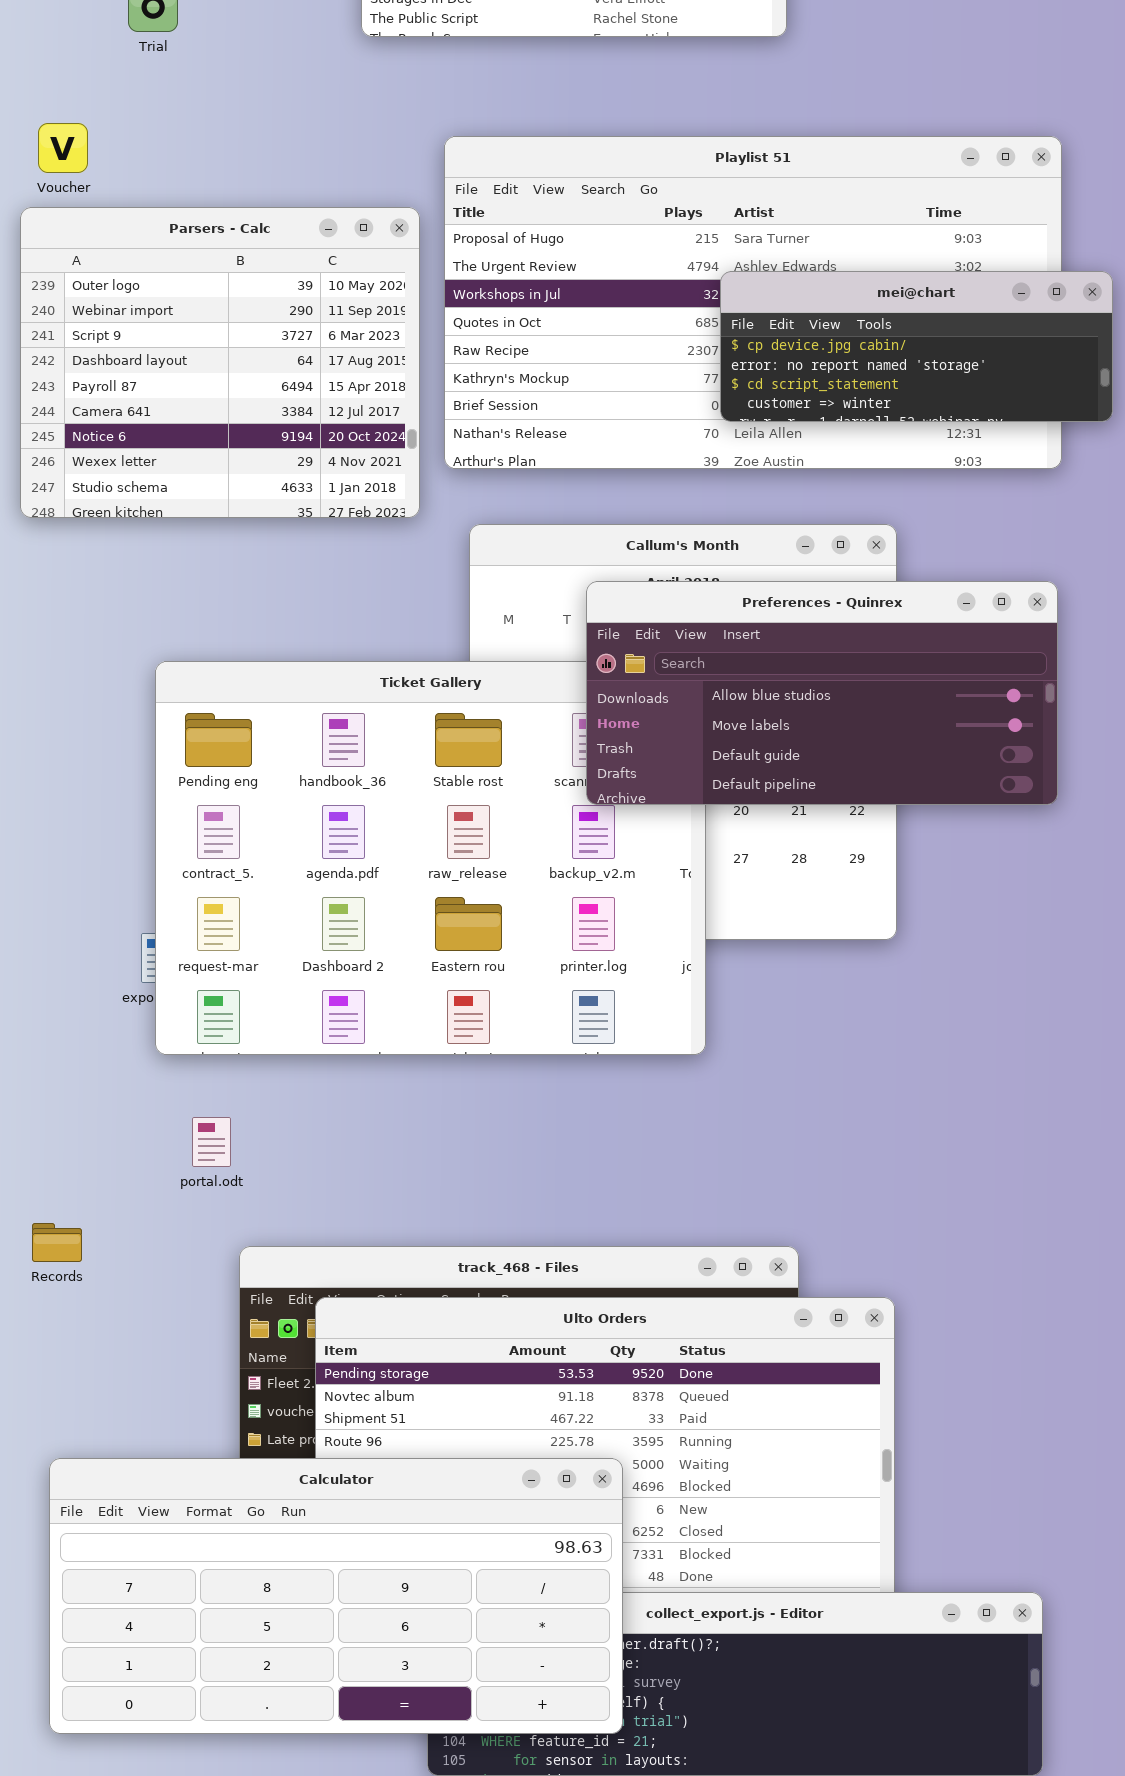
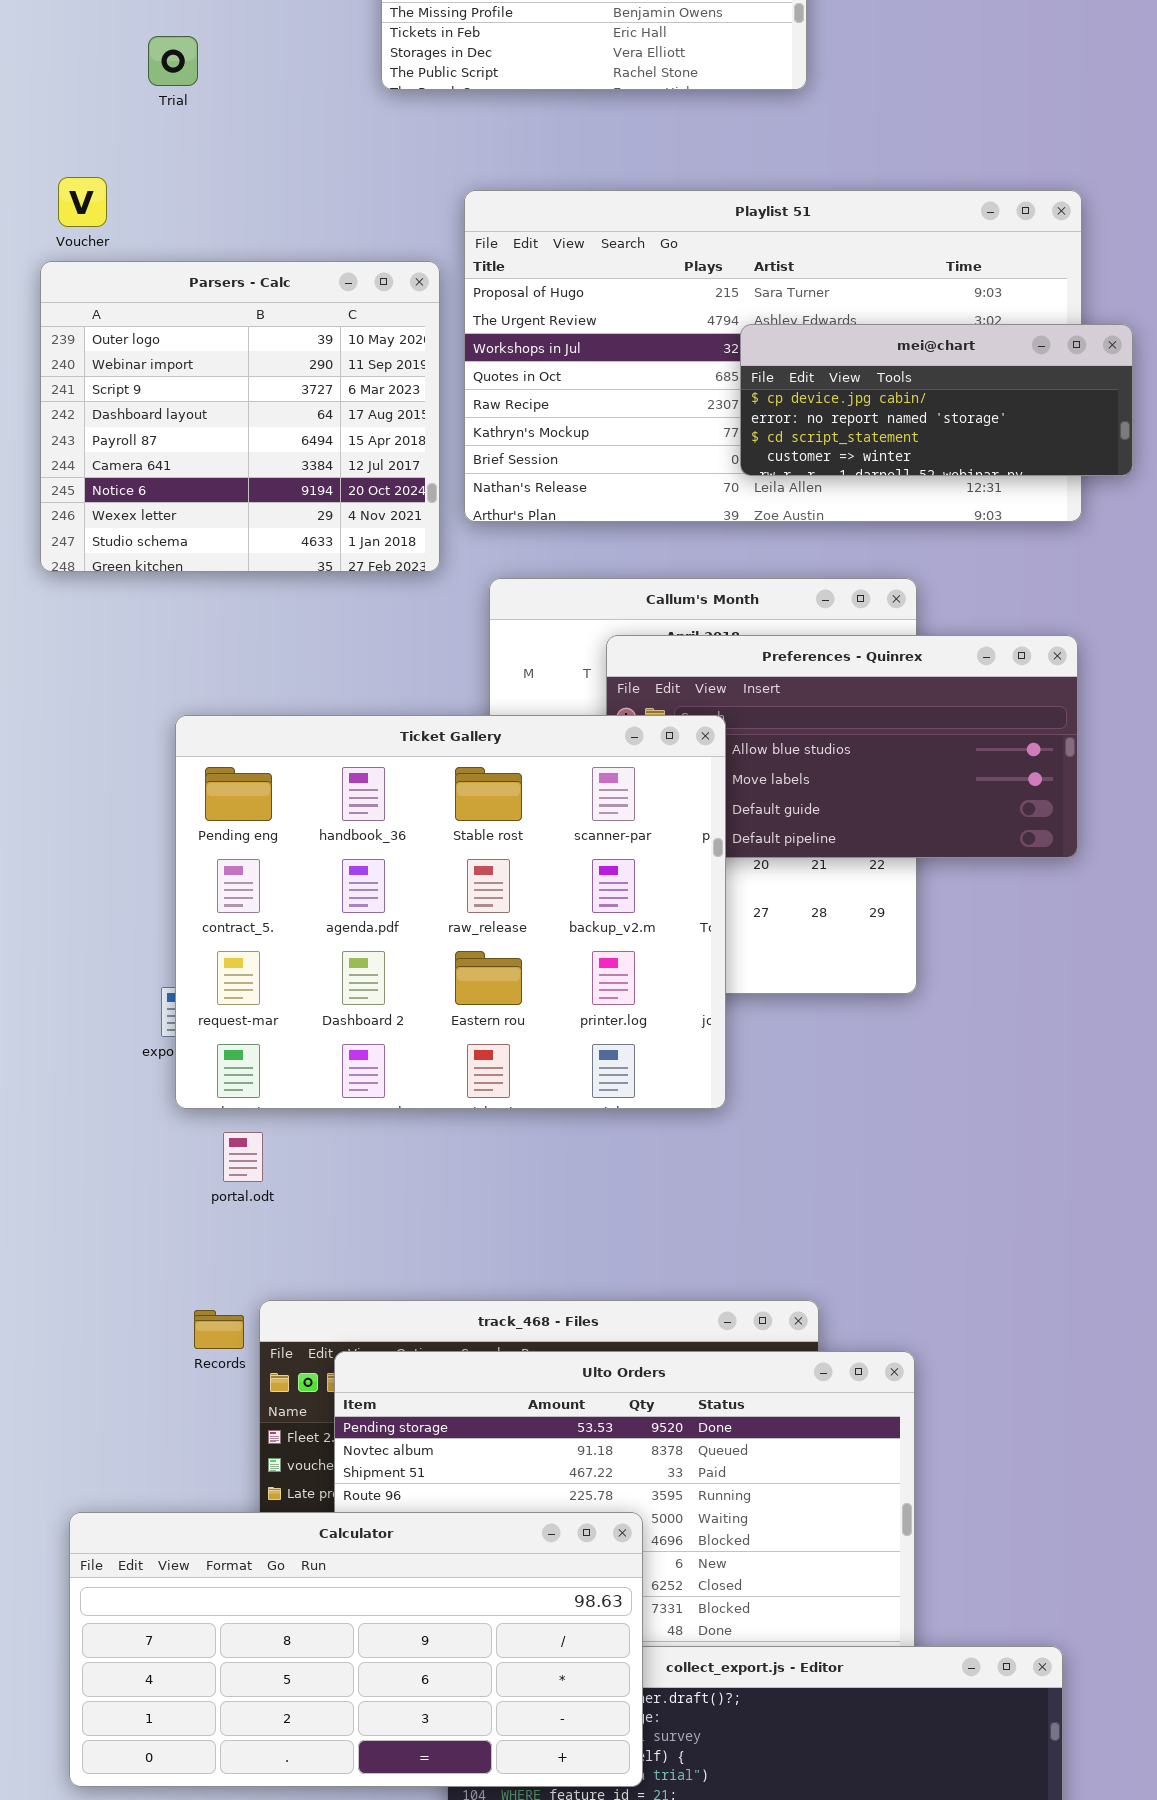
Ticket Gallery: [155,661,706,1055] -> [175,715,726,1109], raised
portal.odt: [192,1117,231,1167] -> [223,1132,263,1182], moved
Records: [32,1223,82,1262] -> [194,1310,244,1349], moved

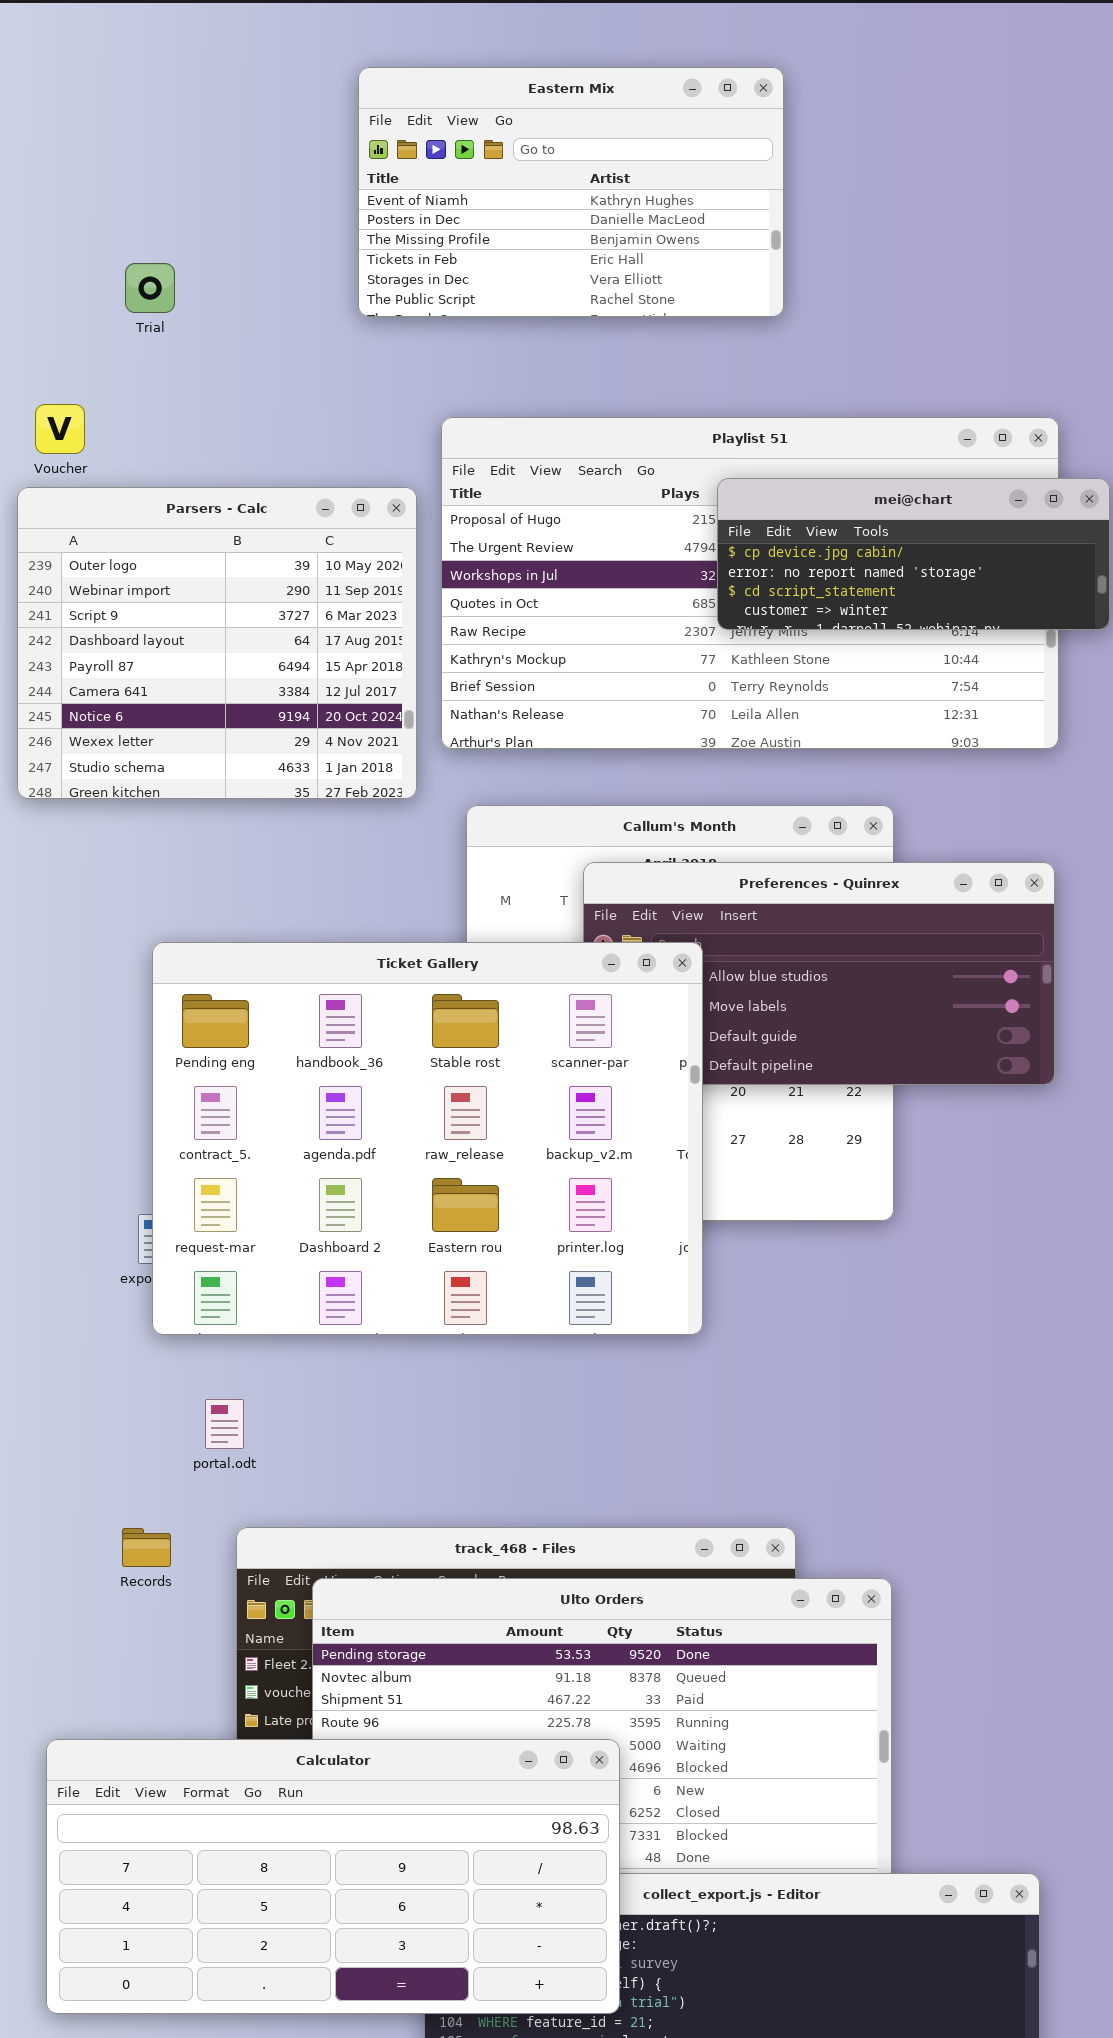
mei@chart: [740,324,1133,476] -> [717,478,1110,630], moved
portal.odt: [223,1132,263,1182] -> [205,1399,244,1449], moved
Records: [194,1310,244,1349] -> [122,1528,171,1567], moved

